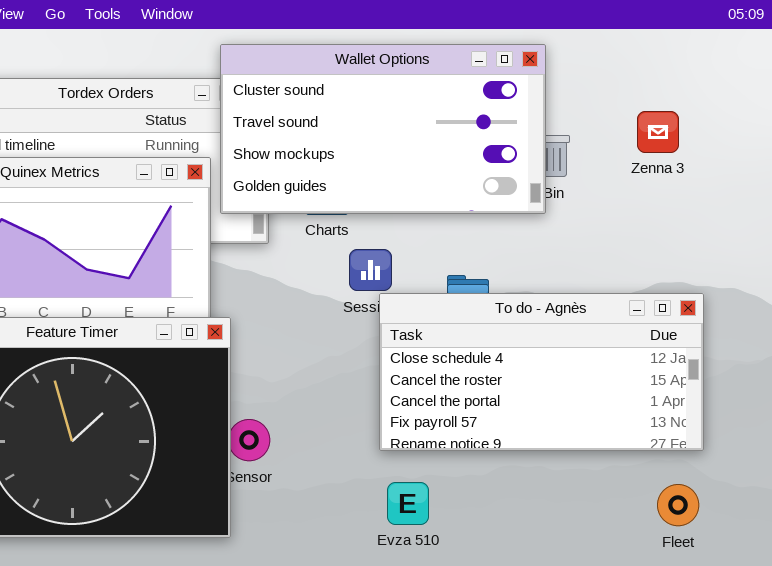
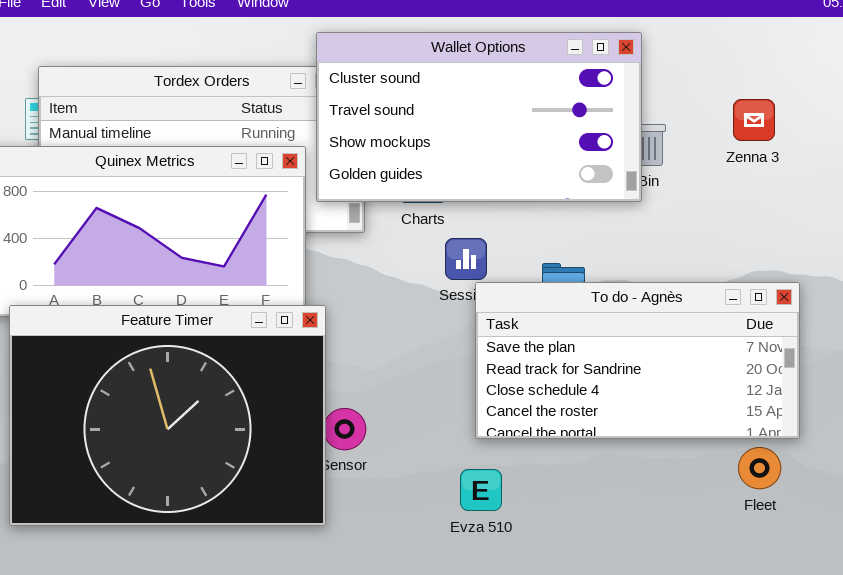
To do - Agnès: [379,293,704,451] -> [475,282,800,439], scrolled up 2 rows
Evza 510: [387,482,429,525] -> [460,469,502,511], moved
Fleet: [657,484,699,526] -> [738,447,781,489], moved

